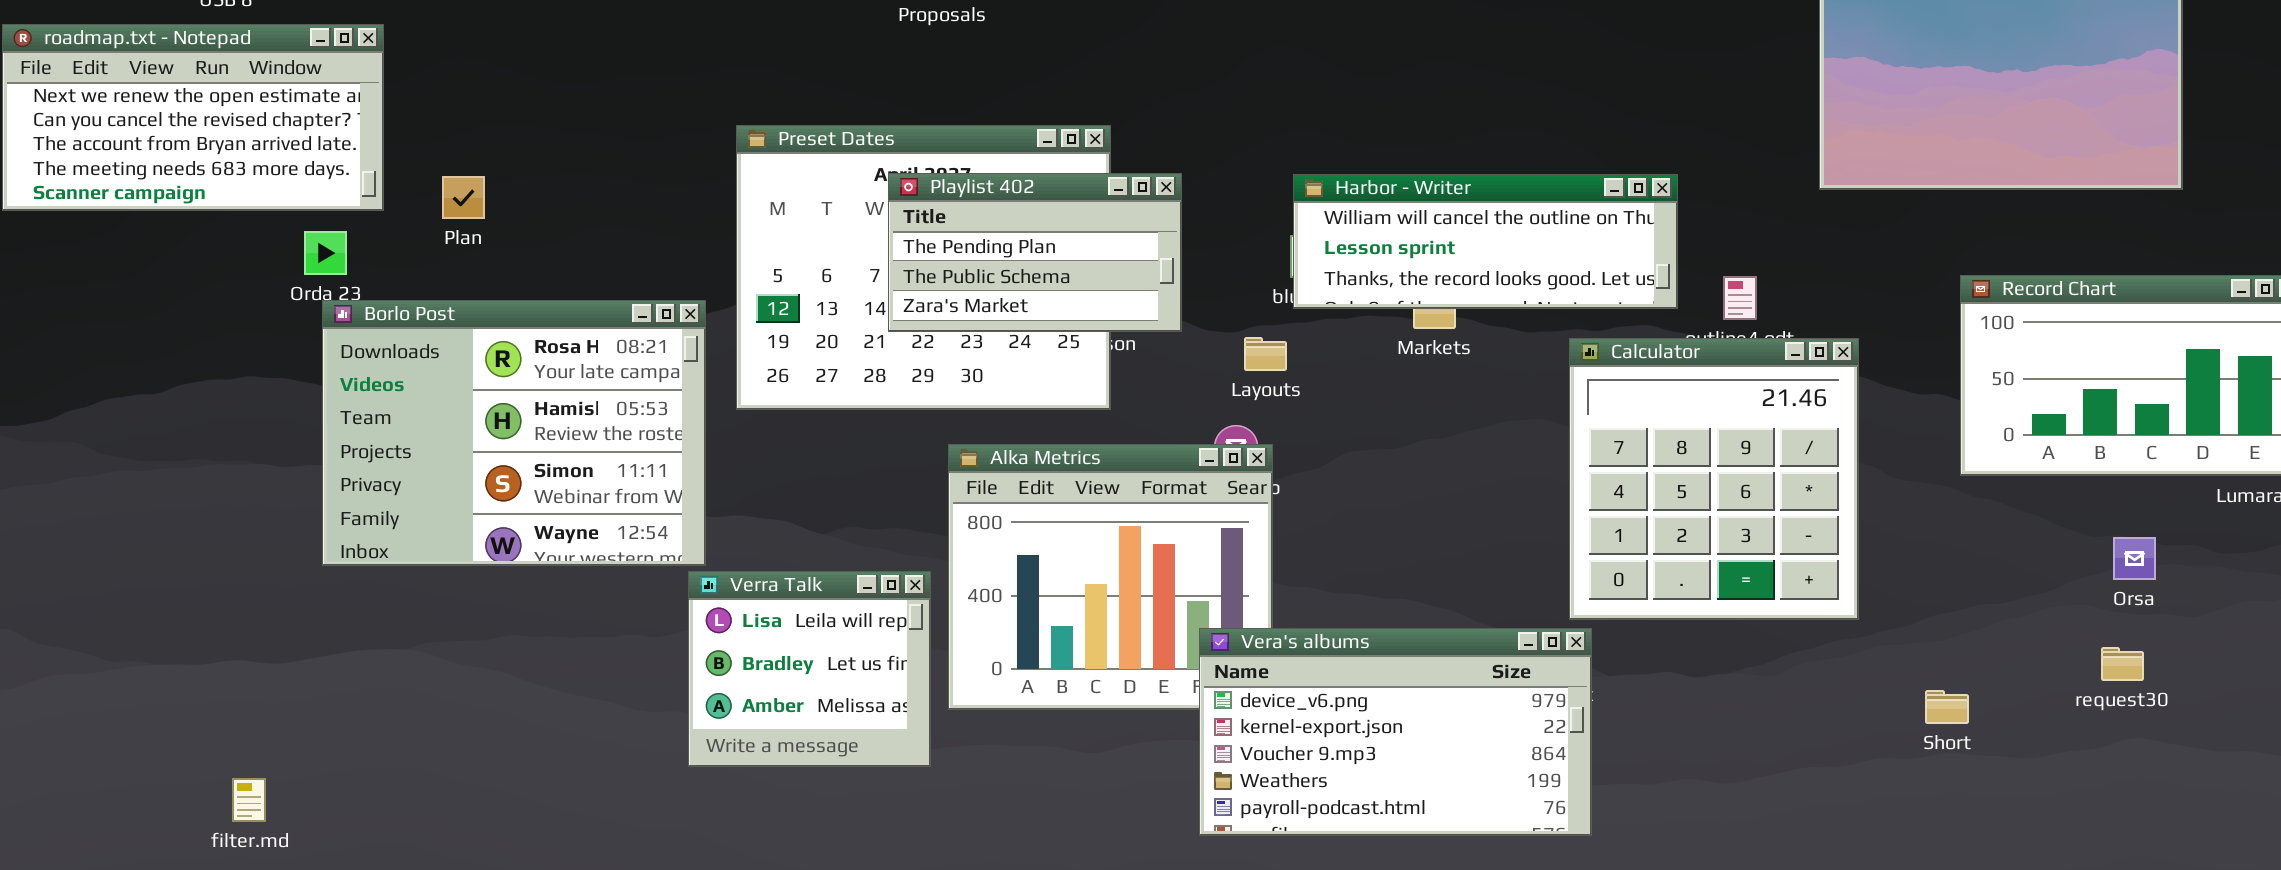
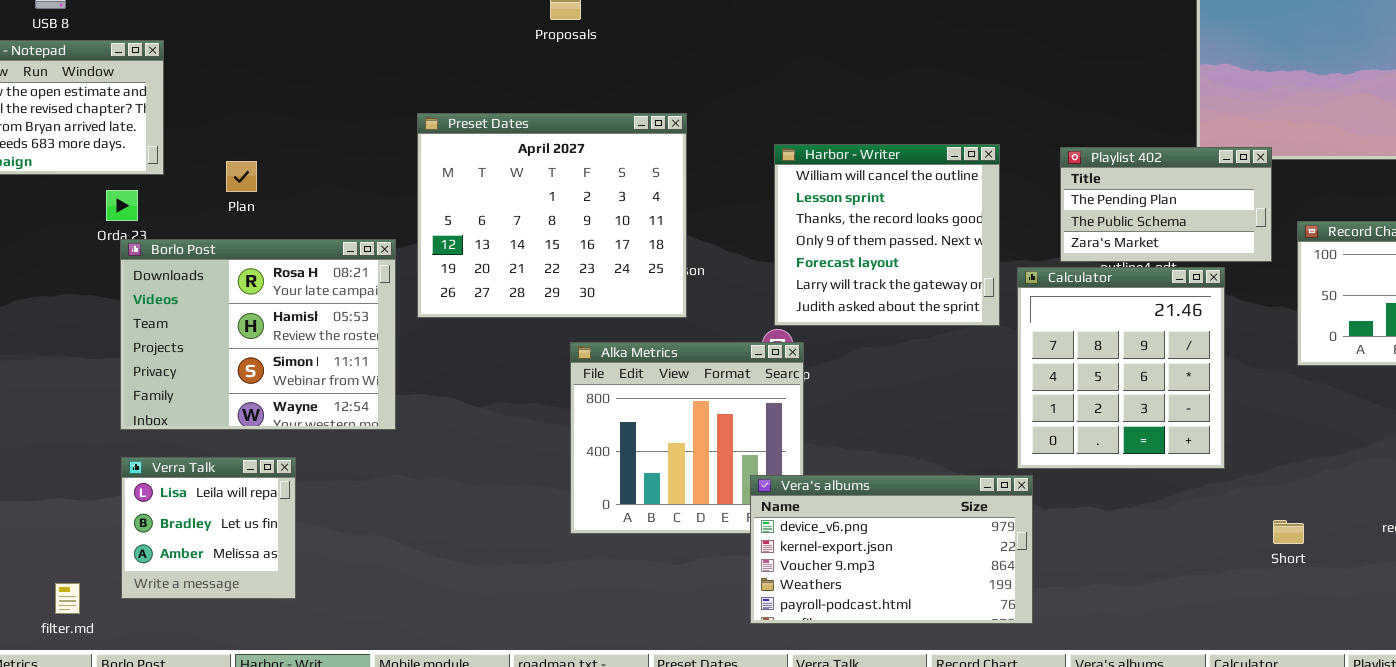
Playlist 402: [888,173,1182,332] -> [1060,147,1272,262], moved
Harbor - Writer: [1293,174,1678,309] -> [774,144,1000,326], moved, resized
Plan: [442,176,485,219] -> [226,161,257,192], moved
Verra Talk: [688,571,931,767] -> [121,457,296,599], moved

